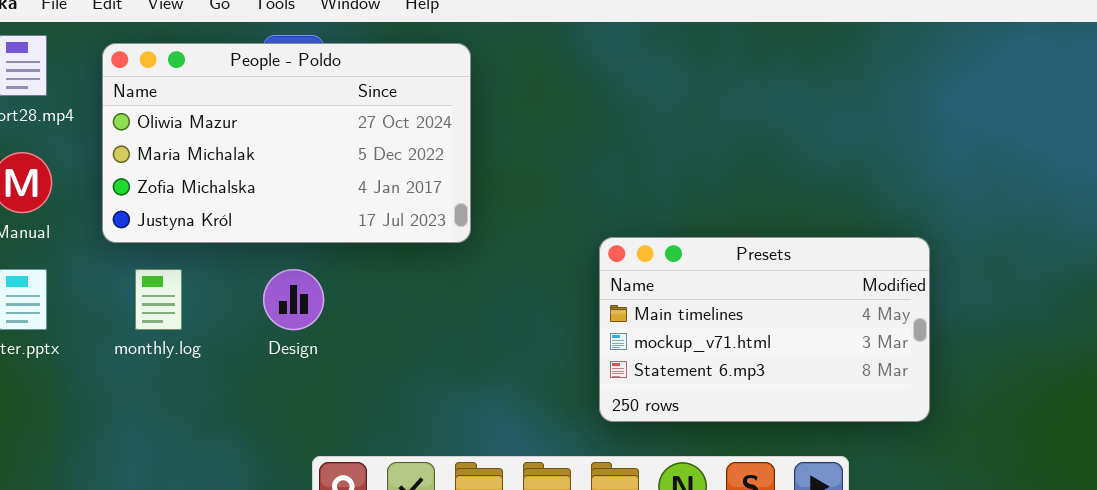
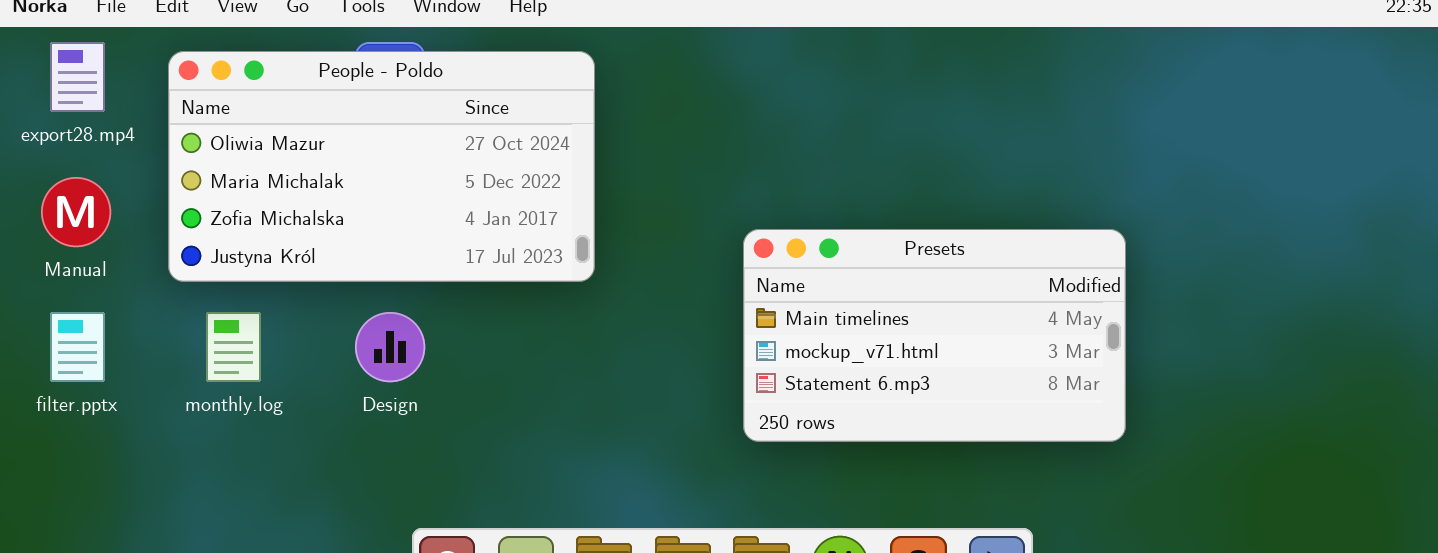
Presets: [599,237,930,422] -> [743,229,1126,442], moved

